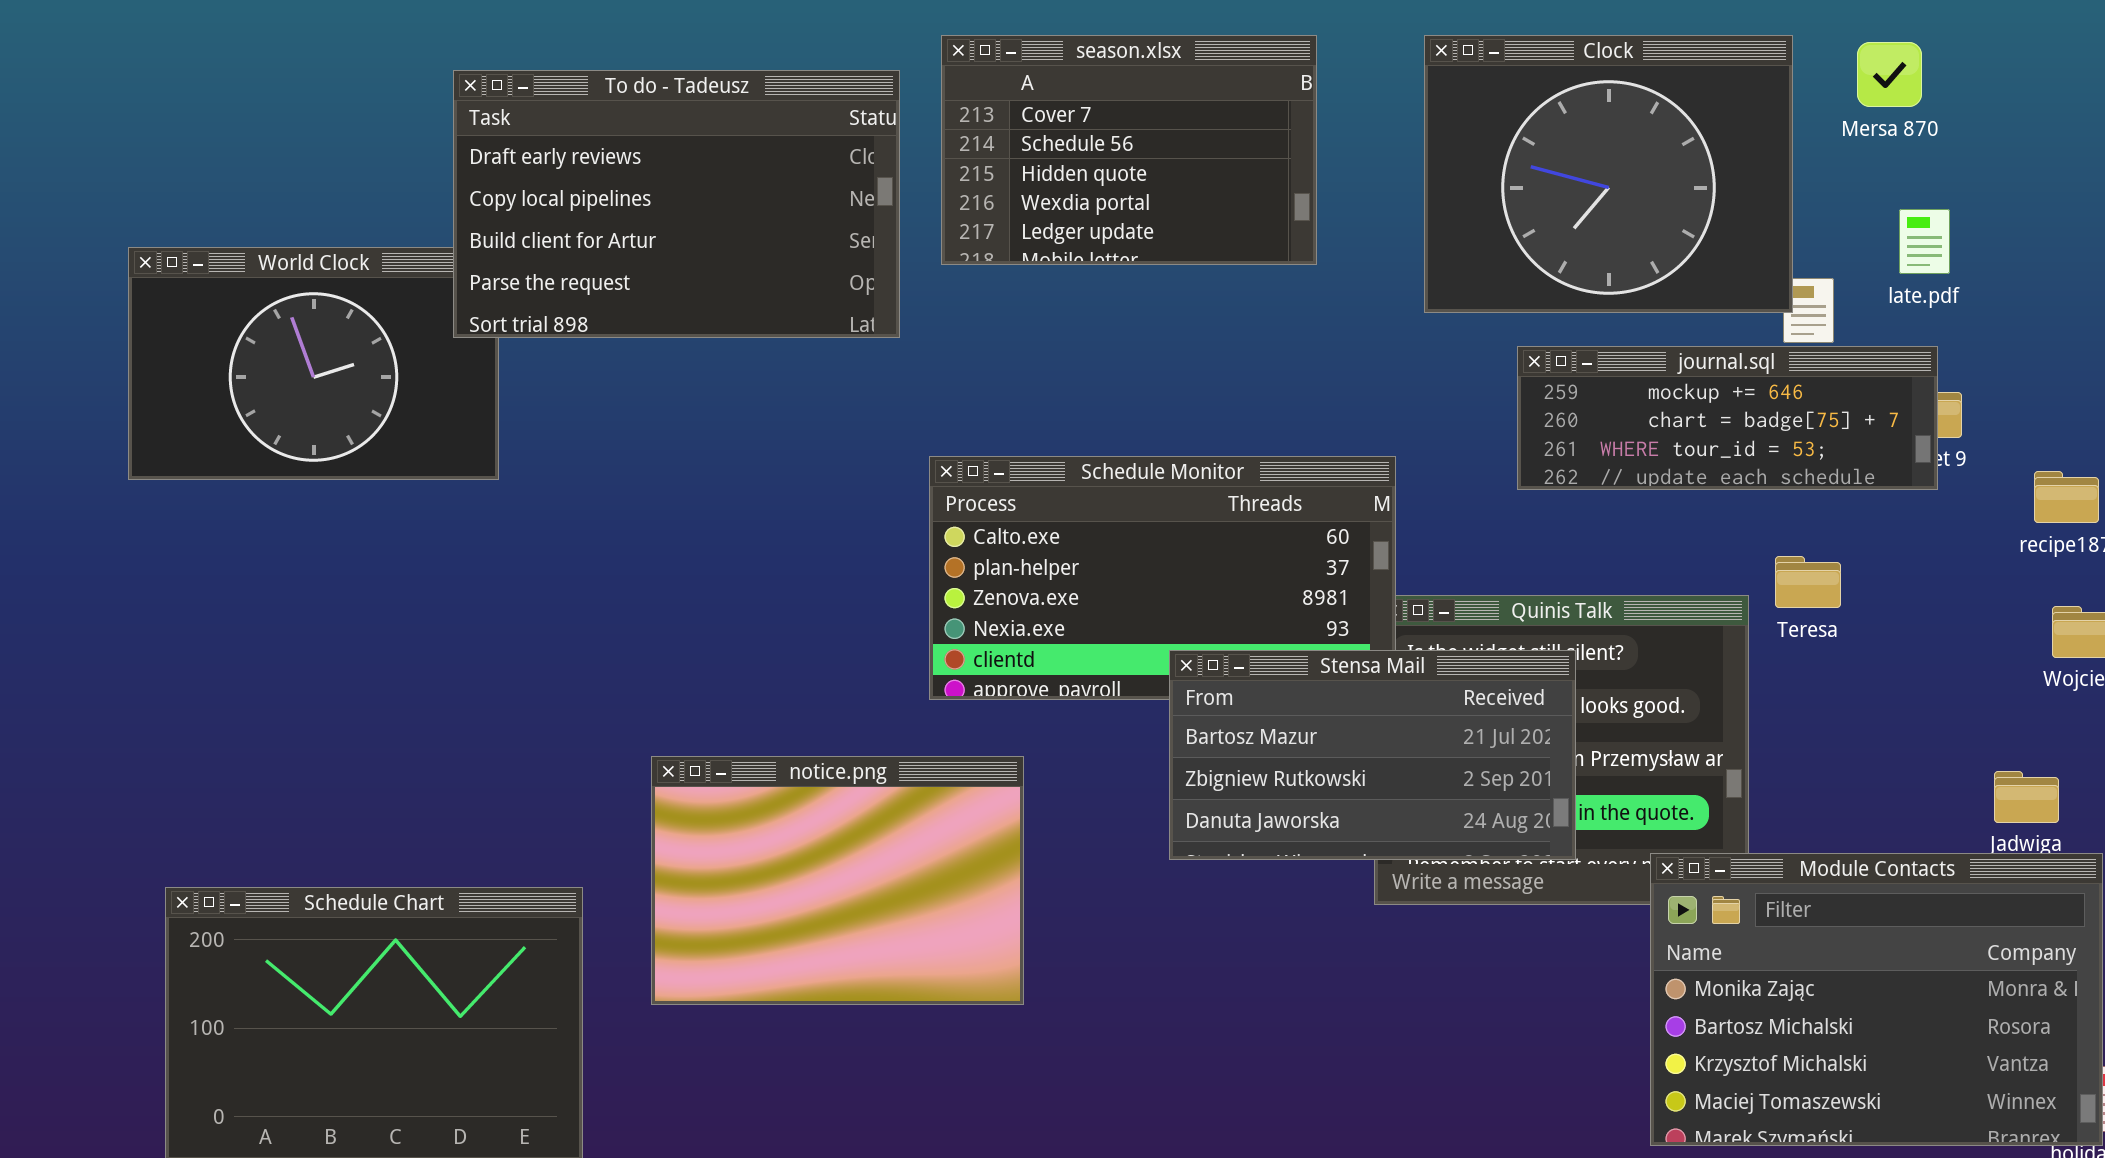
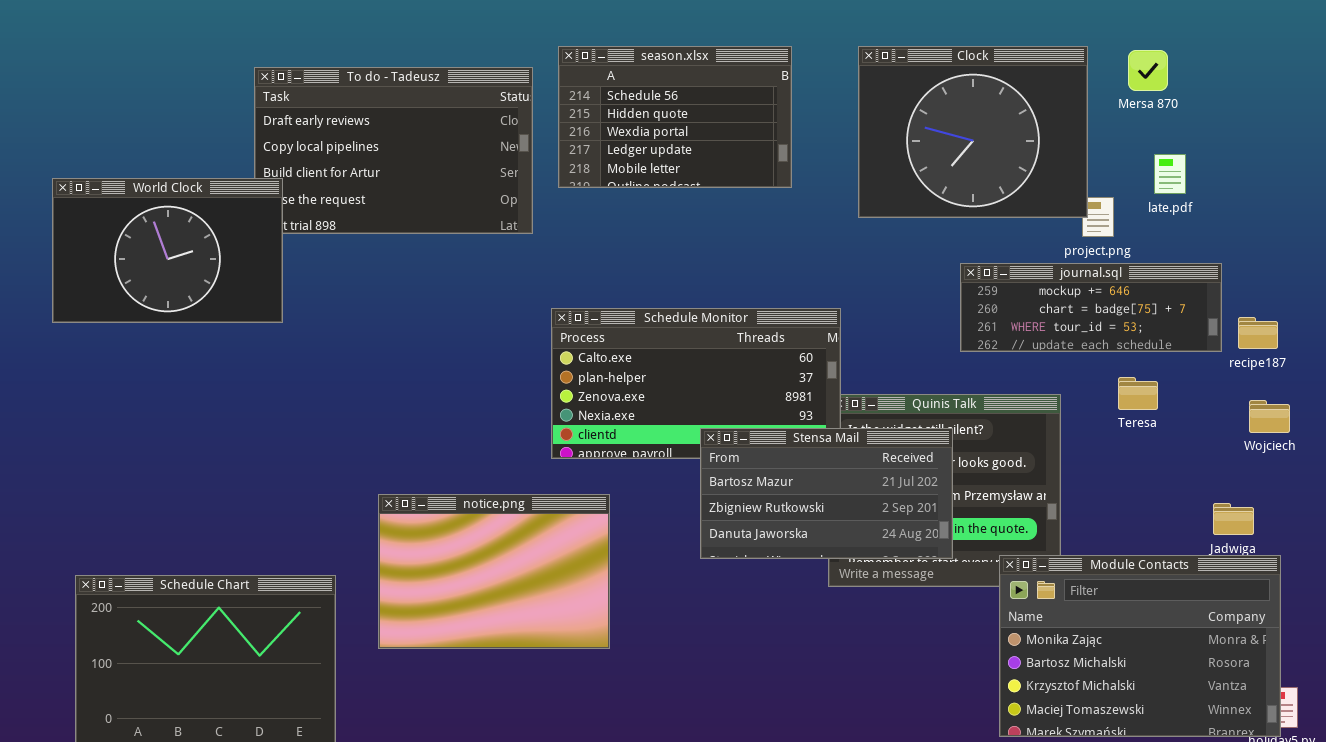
season.xlsx: [941,35,1317,265] -> [558,46,792,188], scrolled down 1 row
World Clock: [128,247,499,480] -> [52,178,283,323], raised
journal.sql: [1517,346,1938,490] -> [960,263,1222,352], moved
Teresa: [1775,556,1841,608] -> [1118,377,1158,410], moved

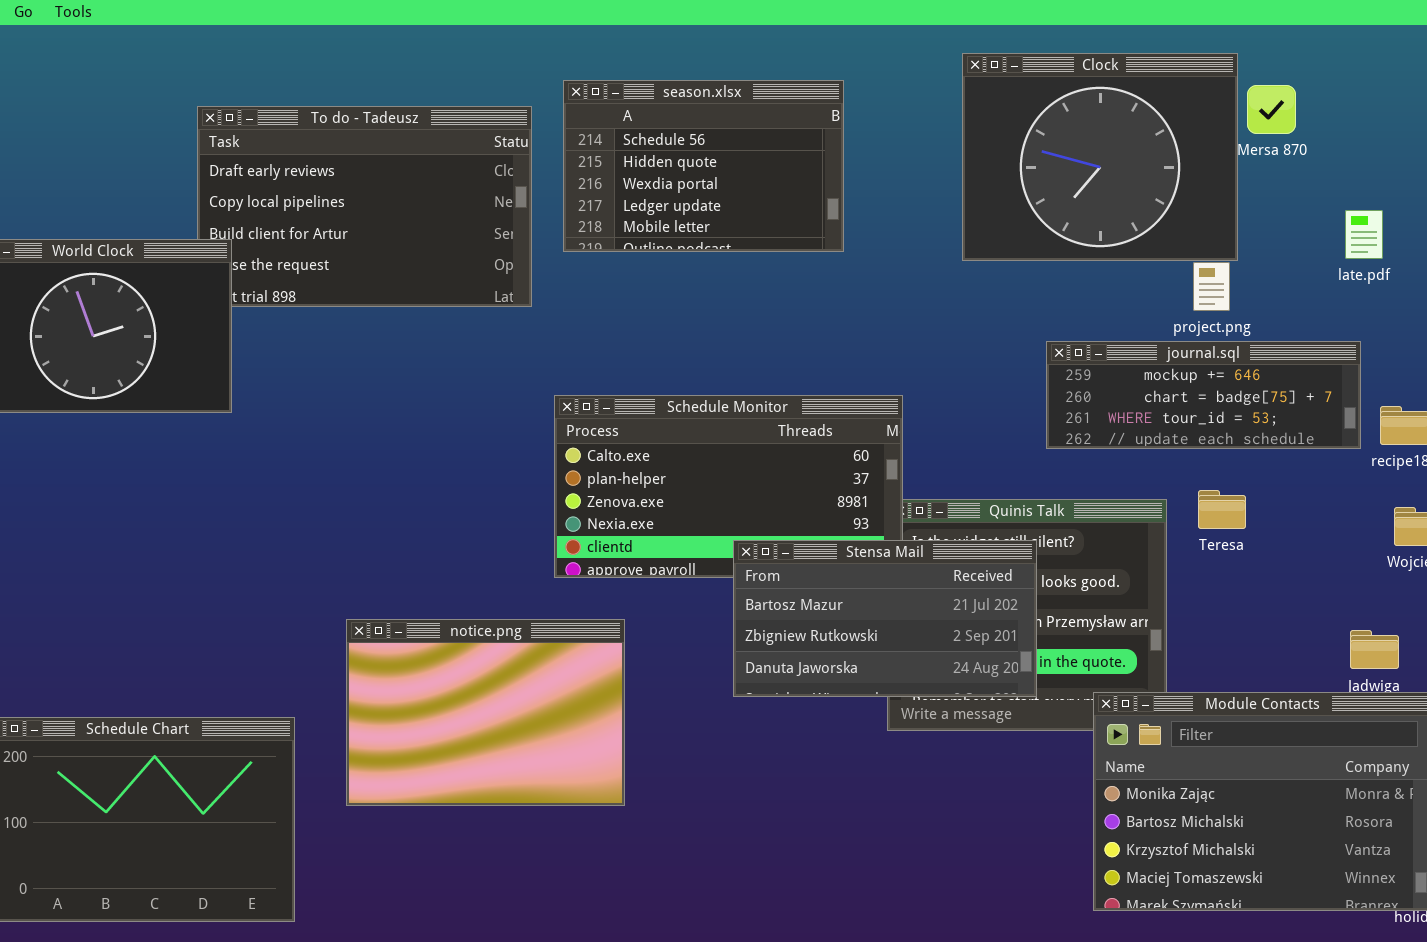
Clock: [858,46,1088,218] -> [962,53,1238,261], moved
late.pdf: [1154,154,1186,194] -> [1345,210,1383,259], moved
Teresa: [1118,377,1158,410] -> [1198,490,1246,529], moved

